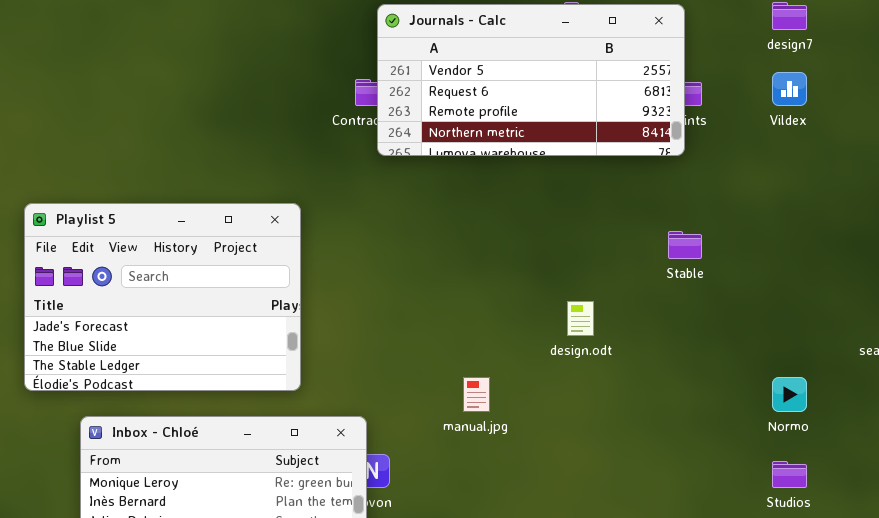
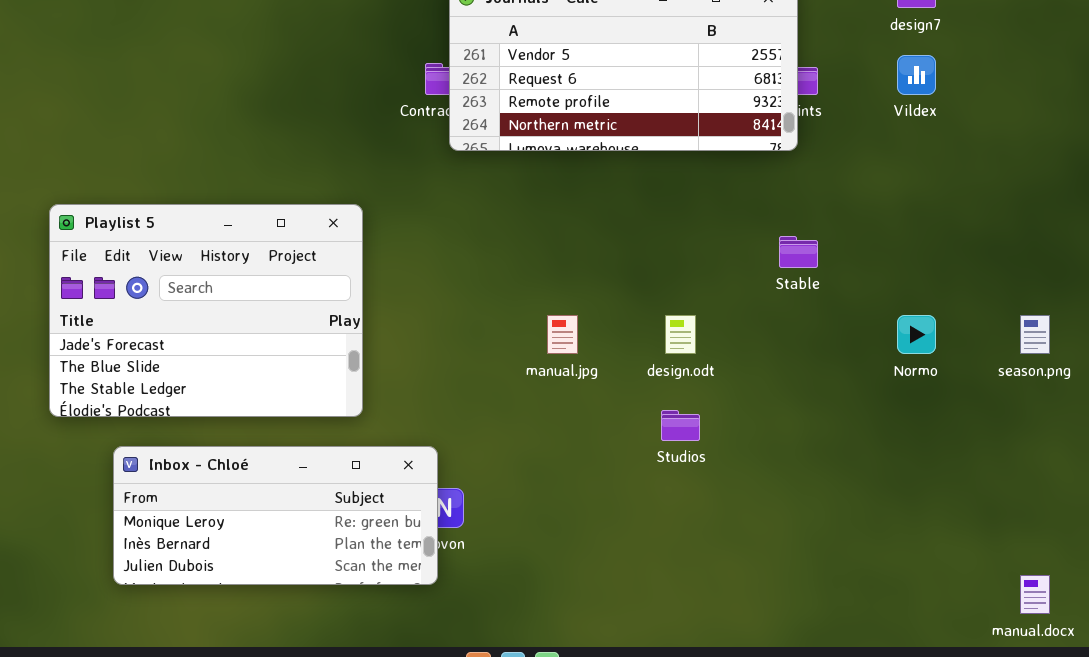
manual.jpg: [463,377,490,412] -> [547,315,578,354], moved
Normo: [772,377,807,412] -> [897,315,936,354], moved
Studios: [772,461,807,488] -> [661,410,700,441], moved

